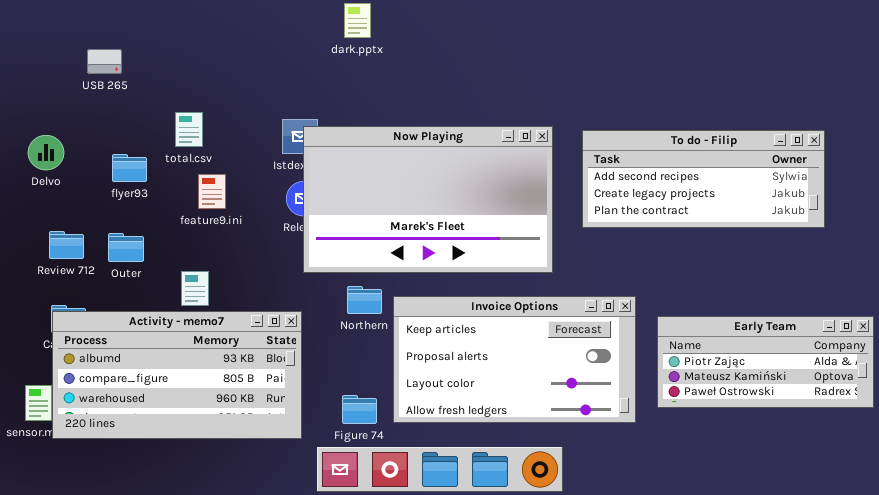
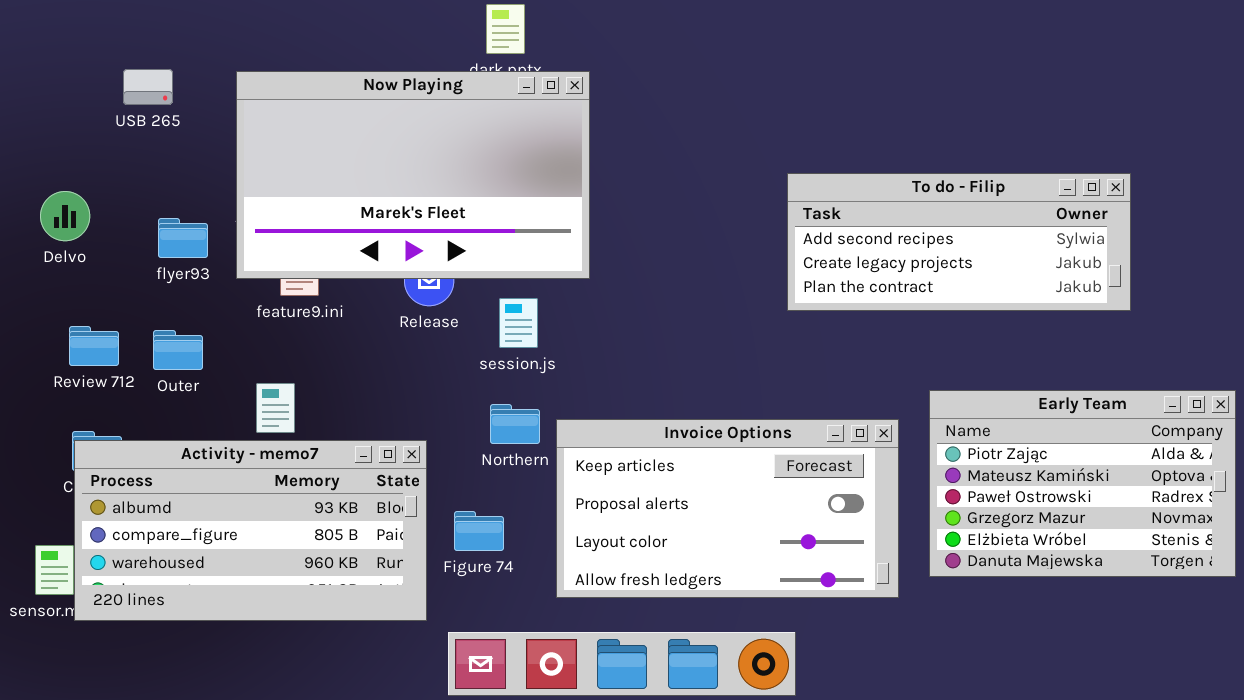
Now Playing: [303,126,553,273] -> [236,71,590,279], moved
To do - Filip: [582,130,825,228] -> [787,173,1131,311], moved
Early Team: [657,316,874,408] -> [929,390,1236,577], resized
Figure 74: [342,395,377,424] -> [454,511,504,551], moved

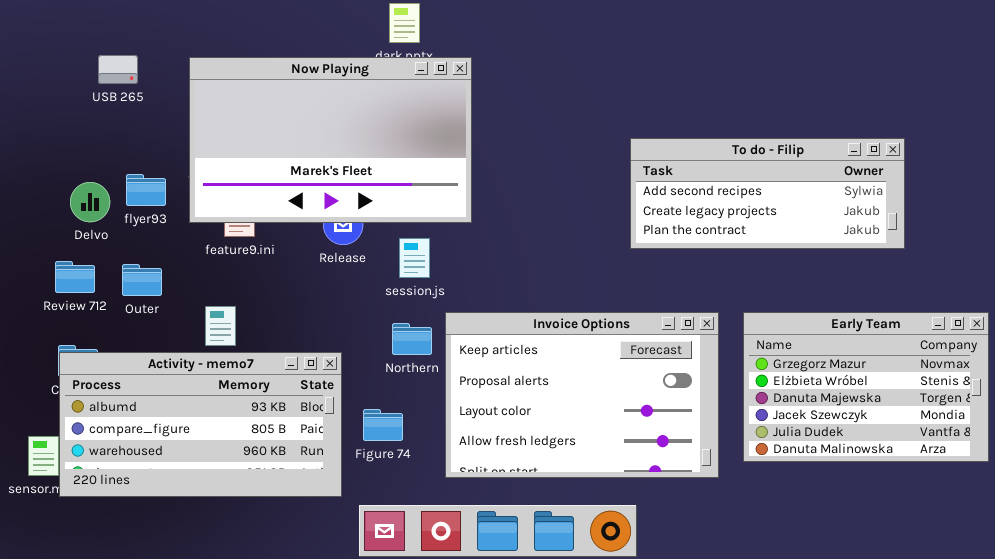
Delvo: [40,191,90,241] -> [70,182,110,222], moved
Early Team: [929,390,1236,577] -> [743,312,989,462], scrolled down 3 rows
Invoice Options: [556,419,899,598] -> [445,312,719,478], resized

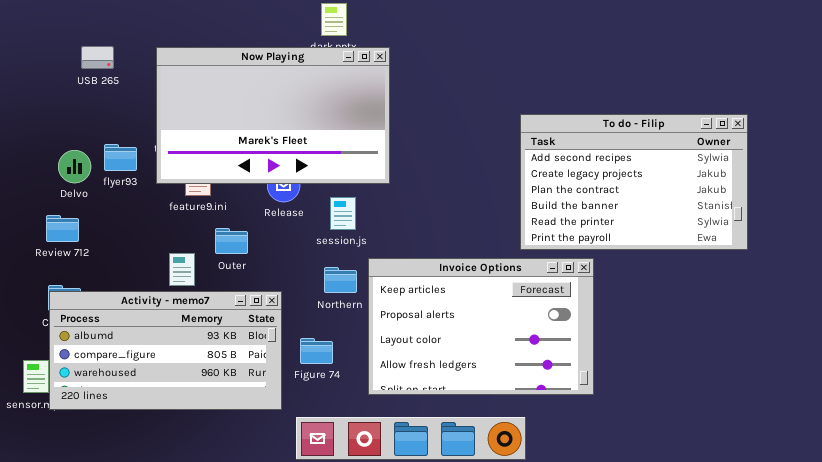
To do - Filip: [630,138,905,249] -> [520,114,748,250], resized
Outer: [122,264,162,296] -> [215,228,248,254], moved
Early Team: [743,312,989,462] -> none, closed

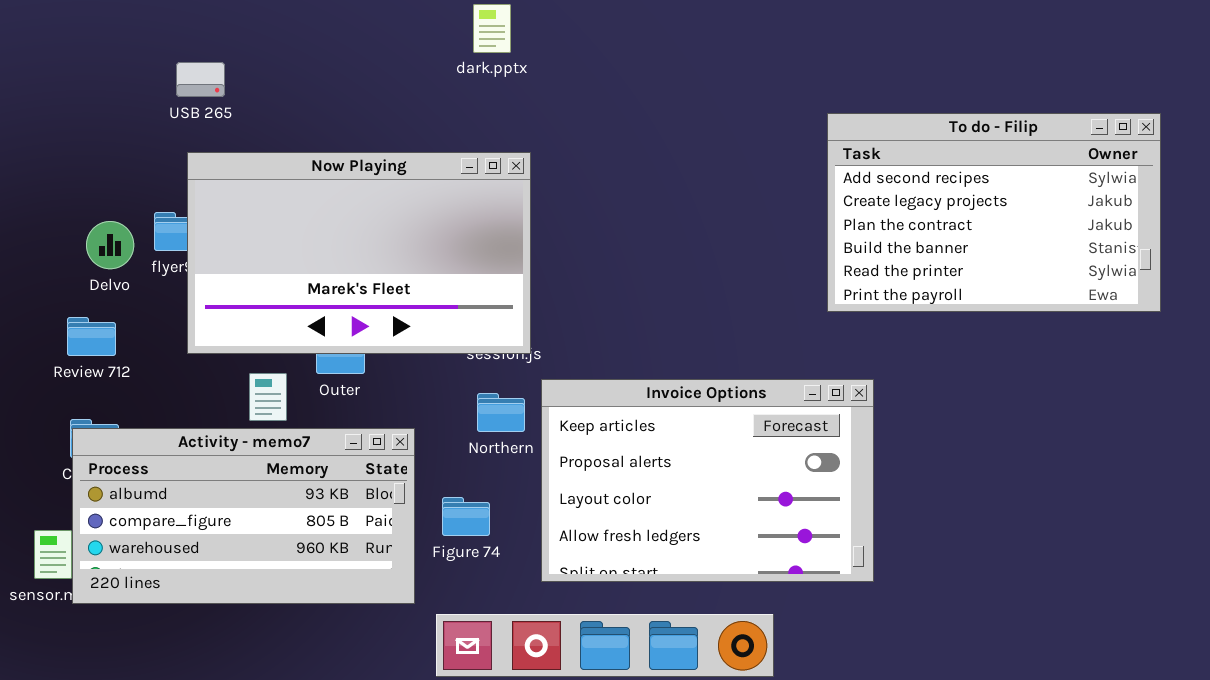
USB 265: [81,46,114,69] -> [176,62,225,97], moved
Now Playing: [156,47,390,184] -> [187,152,531,354], moved
To do - Filip: [520,114,748,250] -> [827,113,1161,312], moved

